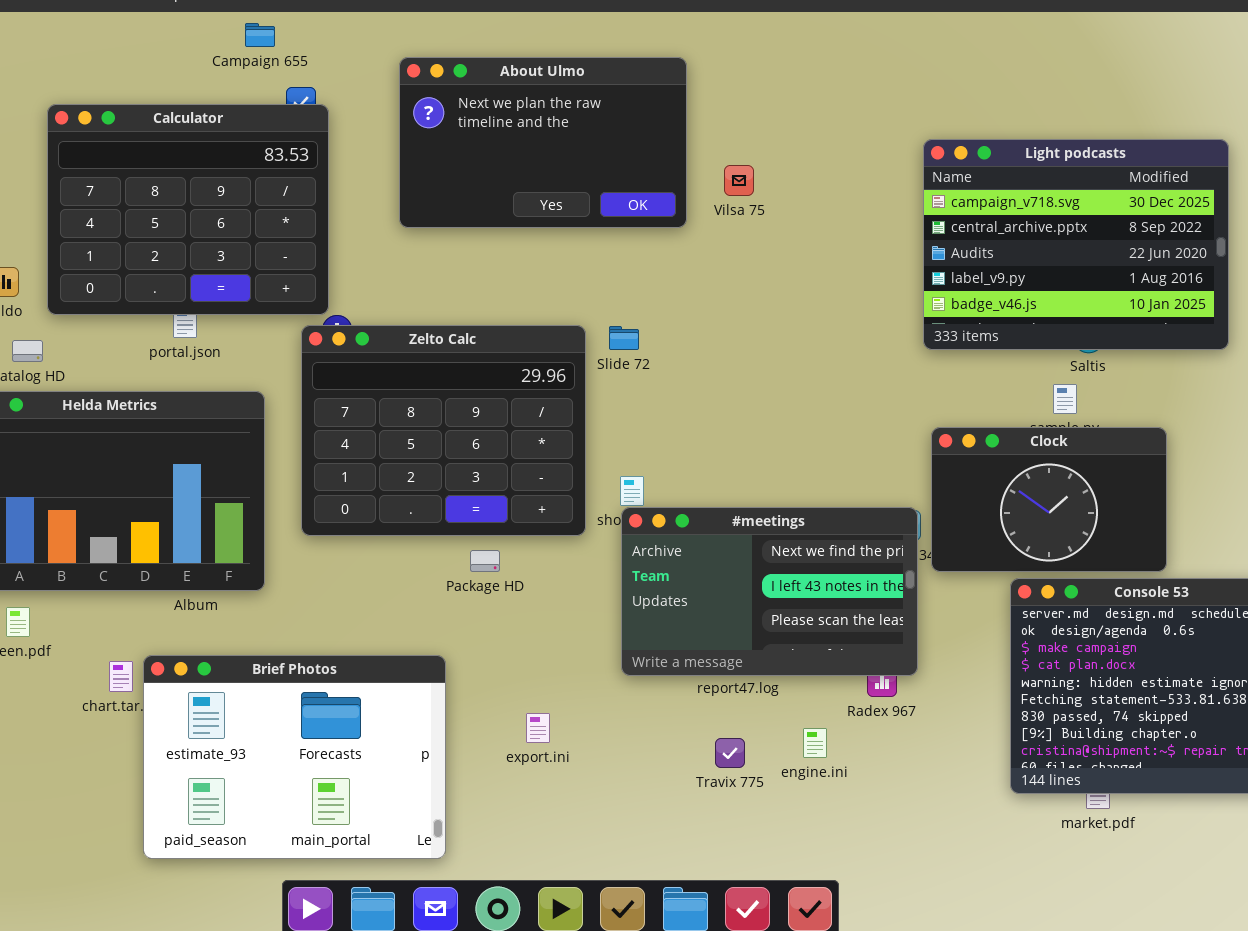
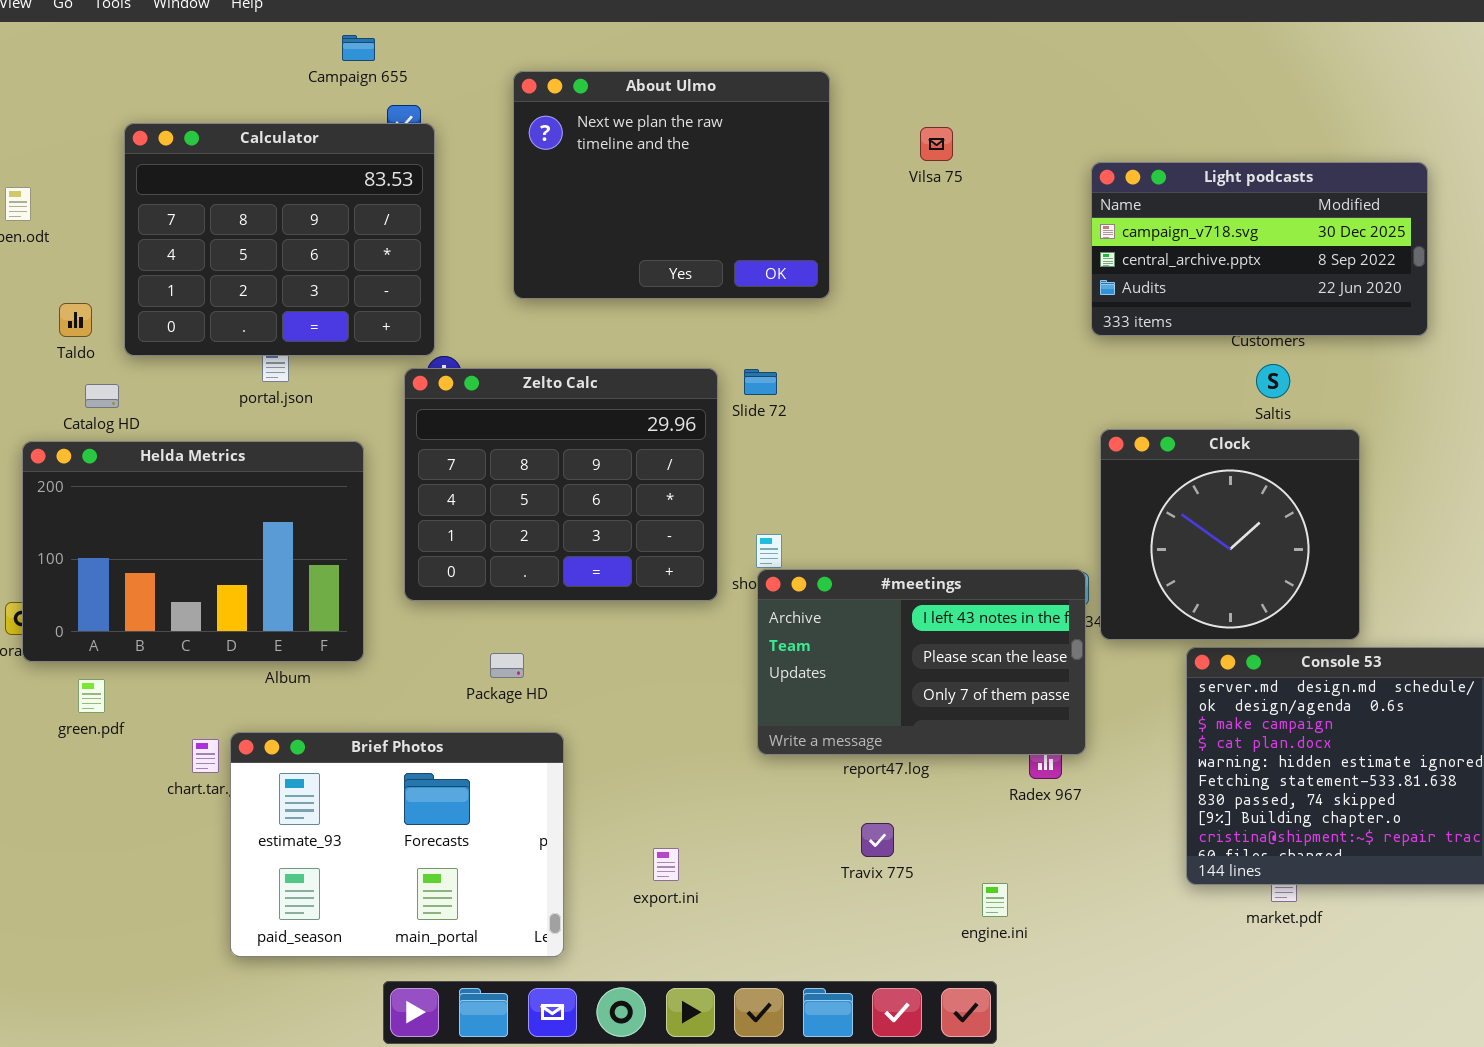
About Ulmo: [399,57,687,228] -> [513,71,830,299], resized
Light podcasts: [923,139,1229,350] -> [1091,162,1428,336], resized
Vilsa 75: [724,165,754,196] -> [920,127,953,161], moved
Clock: [931,427,1167,572] -> [1100,429,1360,640], resized
#meetings: [621,507,918,676] -> [757,569,1086,755], scrolled down 1 row
Package HD: [470,550,500,572] -> [490,653,524,678], moved
export.ini: [526,713,550,743] -> [653,848,679,881], moved
engine.ini: [803,728,827,758] -> [982,883,1008,917], moved

